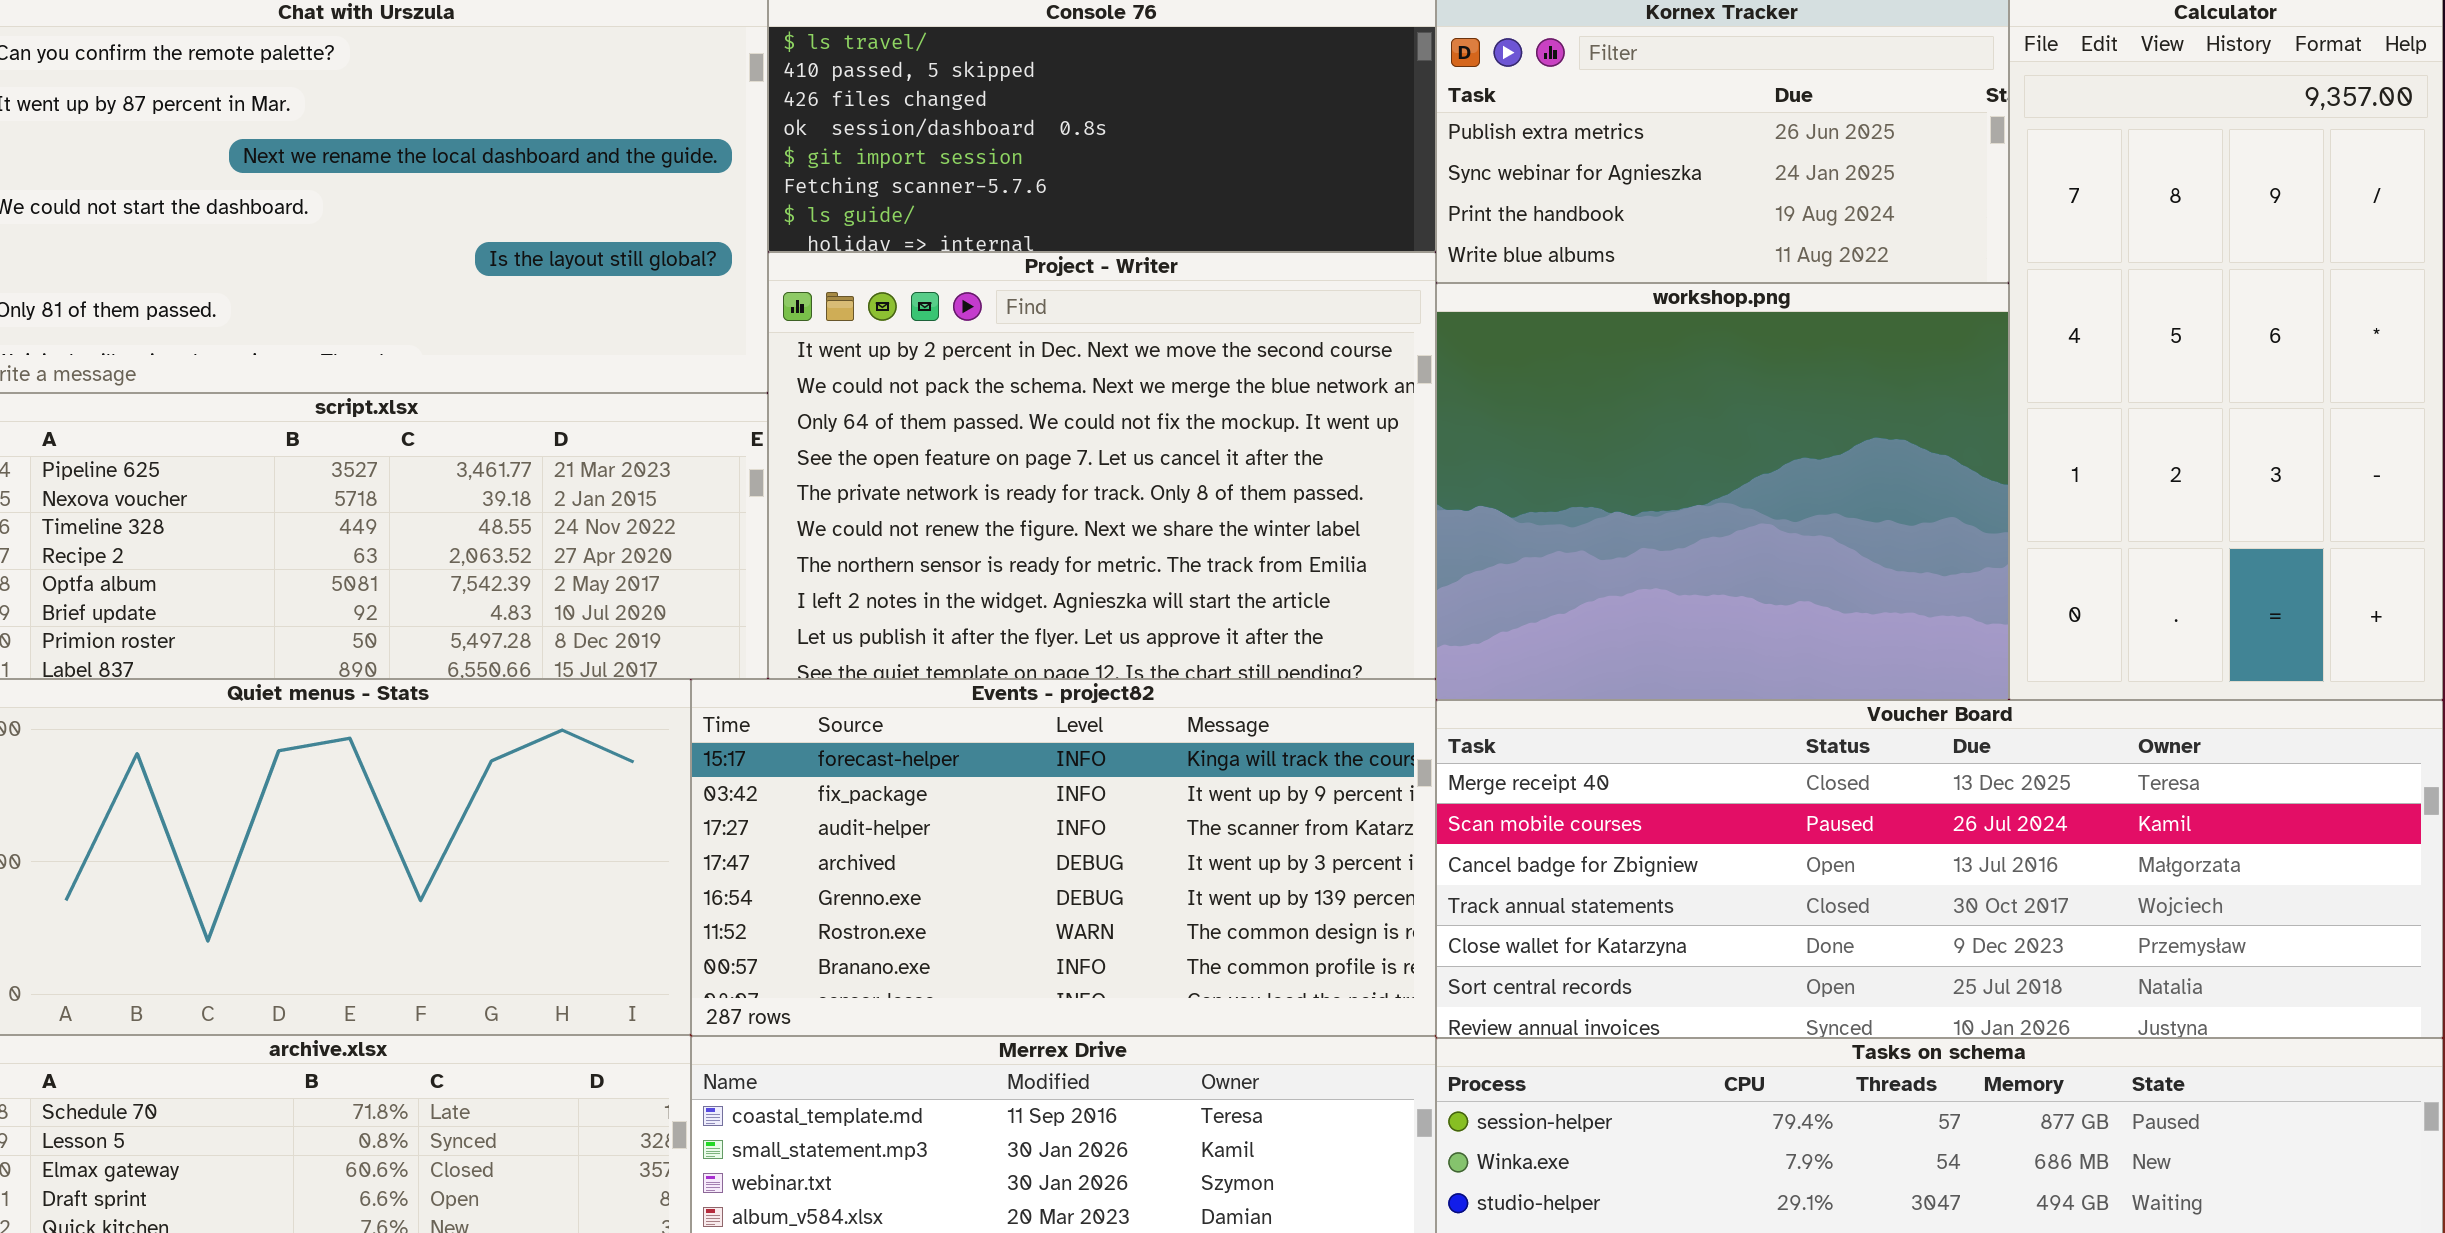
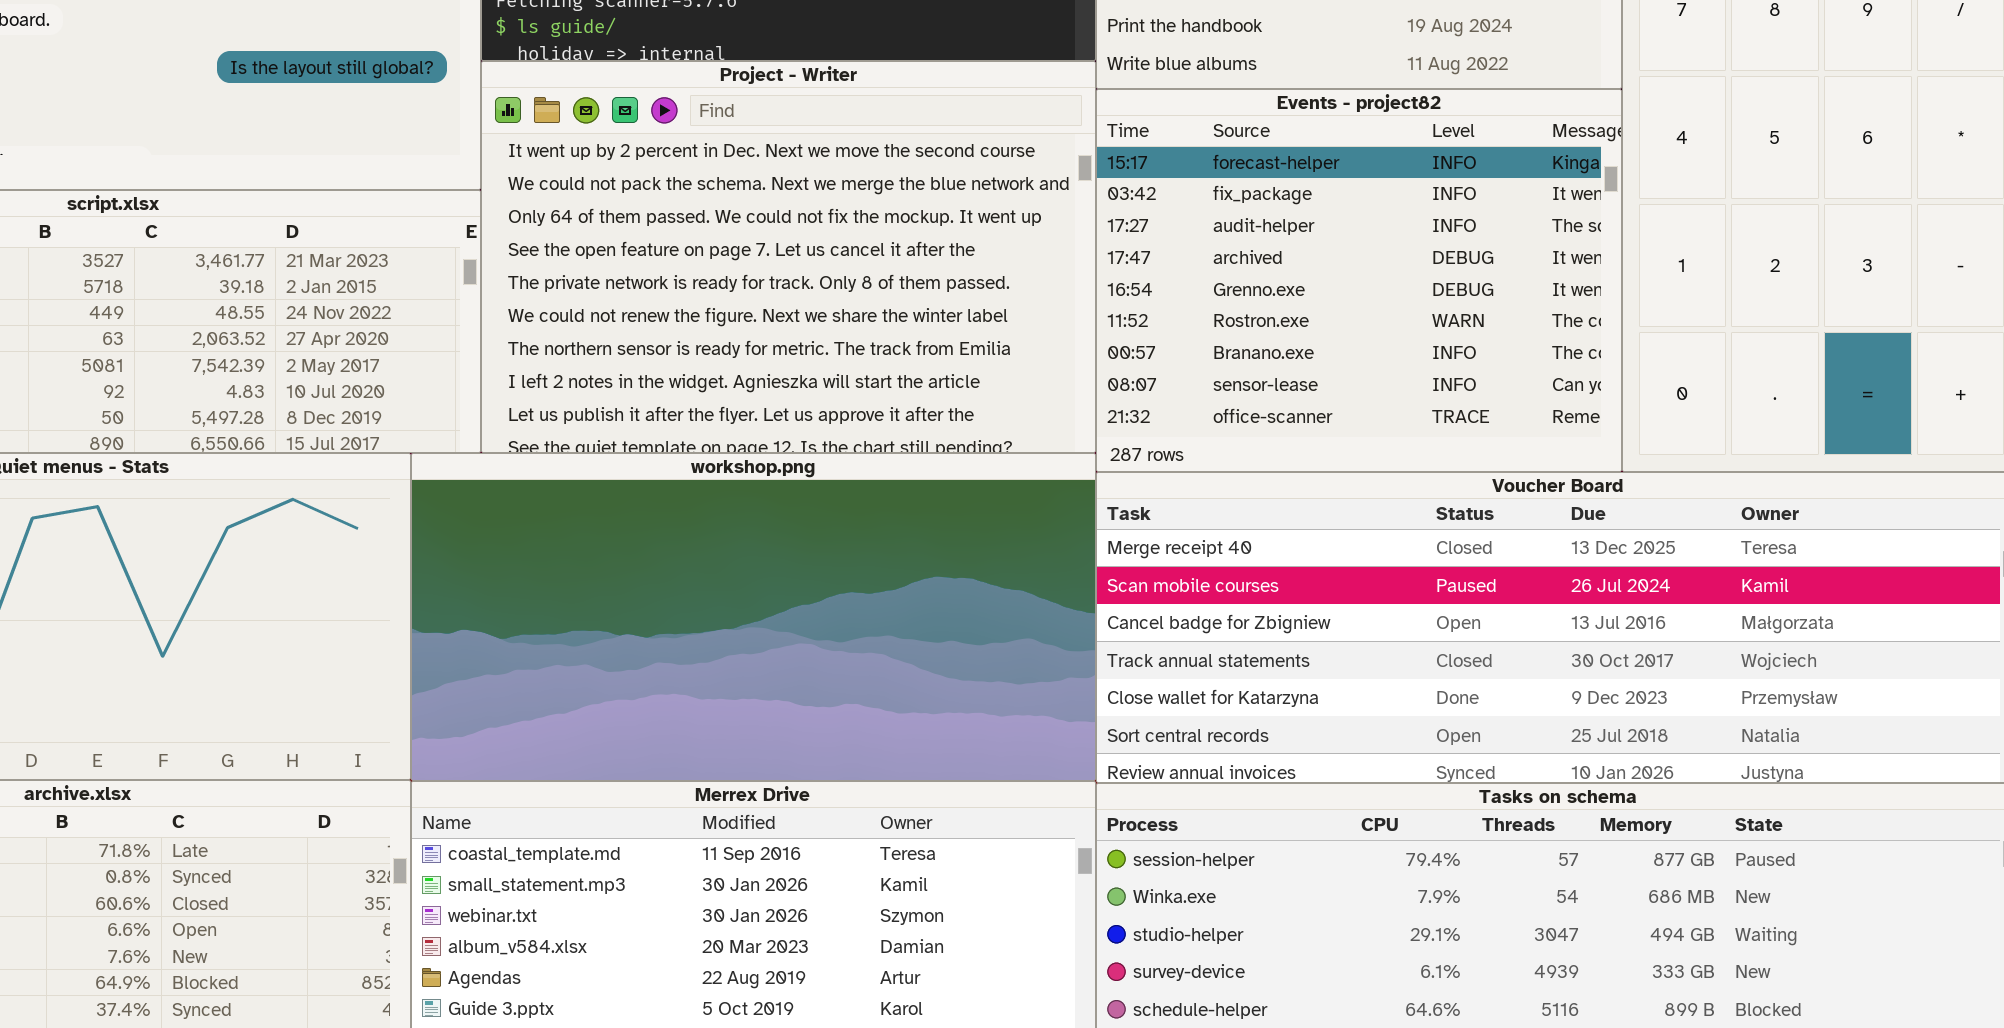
workshop.png: [1436,283,2009,700] -> [411,453,1096,781], moved, resized
Events - project82: [691,679,1436,1036] -> [1096,89,1622,472], moved, resized

